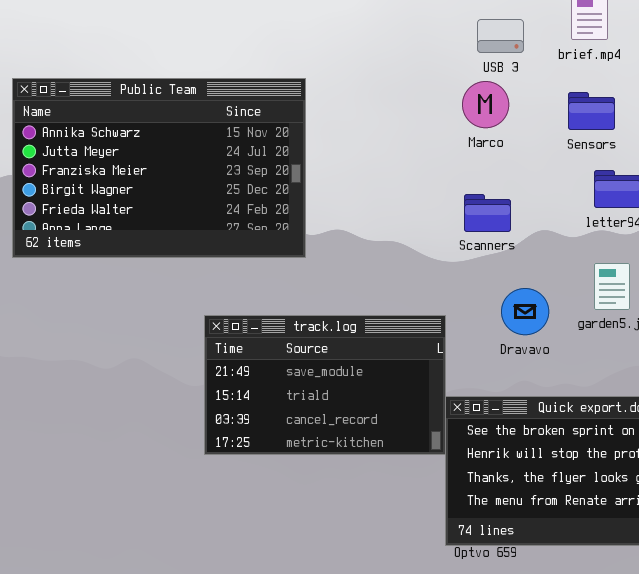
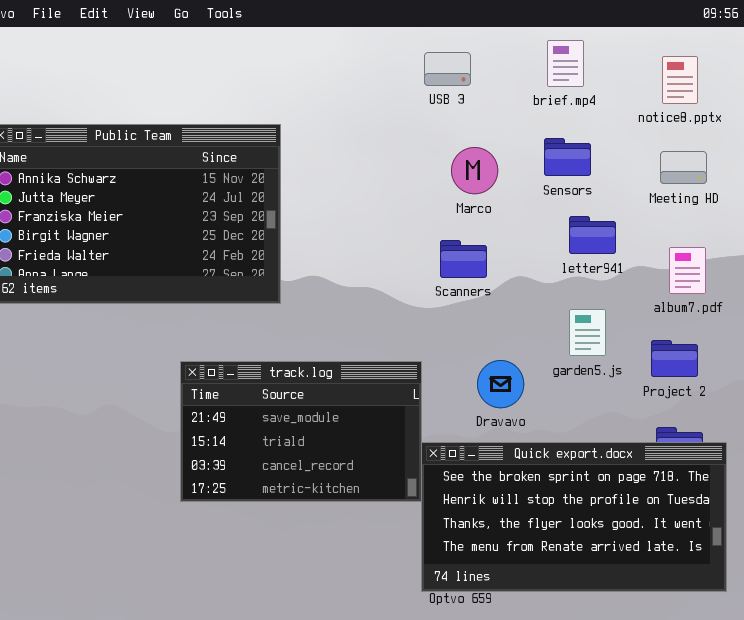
USB 3: [477,19,524,53] -> [424,52,471,86], moved
Marco: [462,81,509,128] -> [451,147,498,194], moved
Dravavo: [501,288,549,335] -> [477,360,524,408], moved

